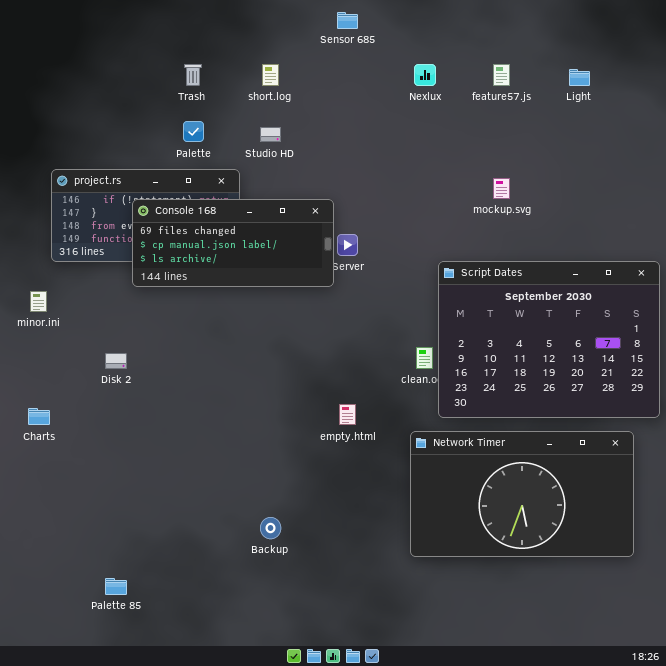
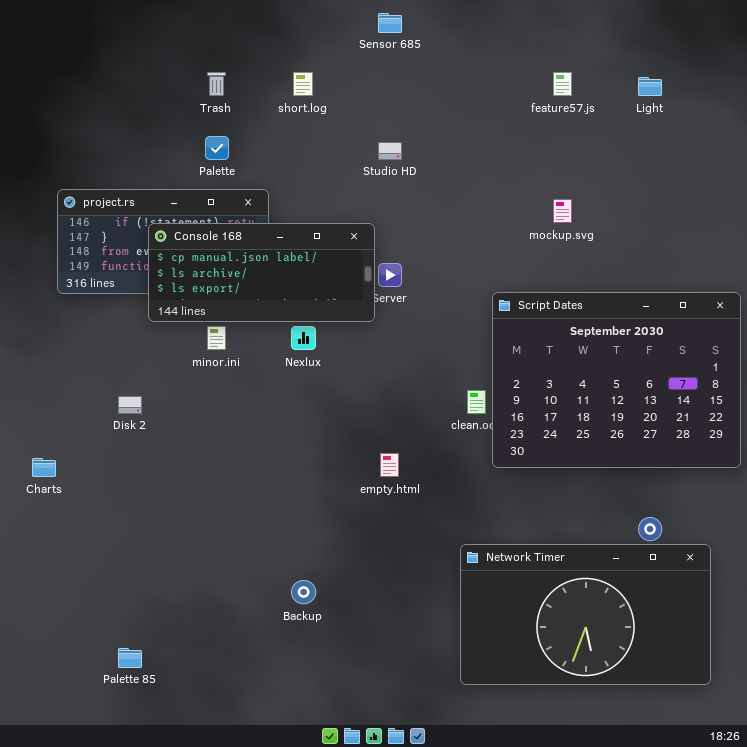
Nexlux: [414,64,436,86] -> [291,326,316,350], moved
Studio HD: [260,127,281,142] -> [378,142,402,160], moved
Console 168: [132,199,334,287] -> [148,223,375,322], scrolled down 1 row
minor.ini: [30,291,47,312] -> [207,326,226,350], moved
Network Timer: [410,431,634,557] -> [460,544,711,685], moved

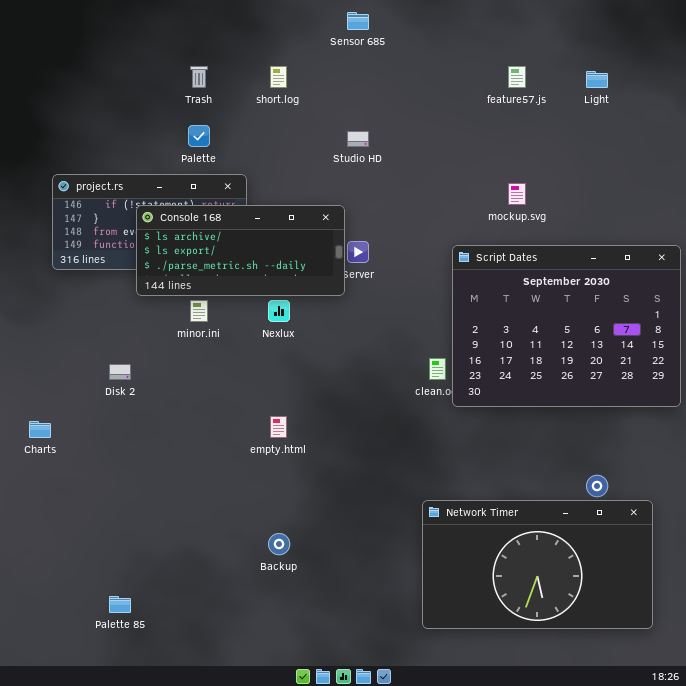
Console 168: [148,223,375,322] -> [136,205,345,296], scrolled down 1 row
Script Dates: [492,292,741,468] -> [452,245,681,407], moved
empty.html: [380,453,399,477] -> [270,416,287,438], moved

